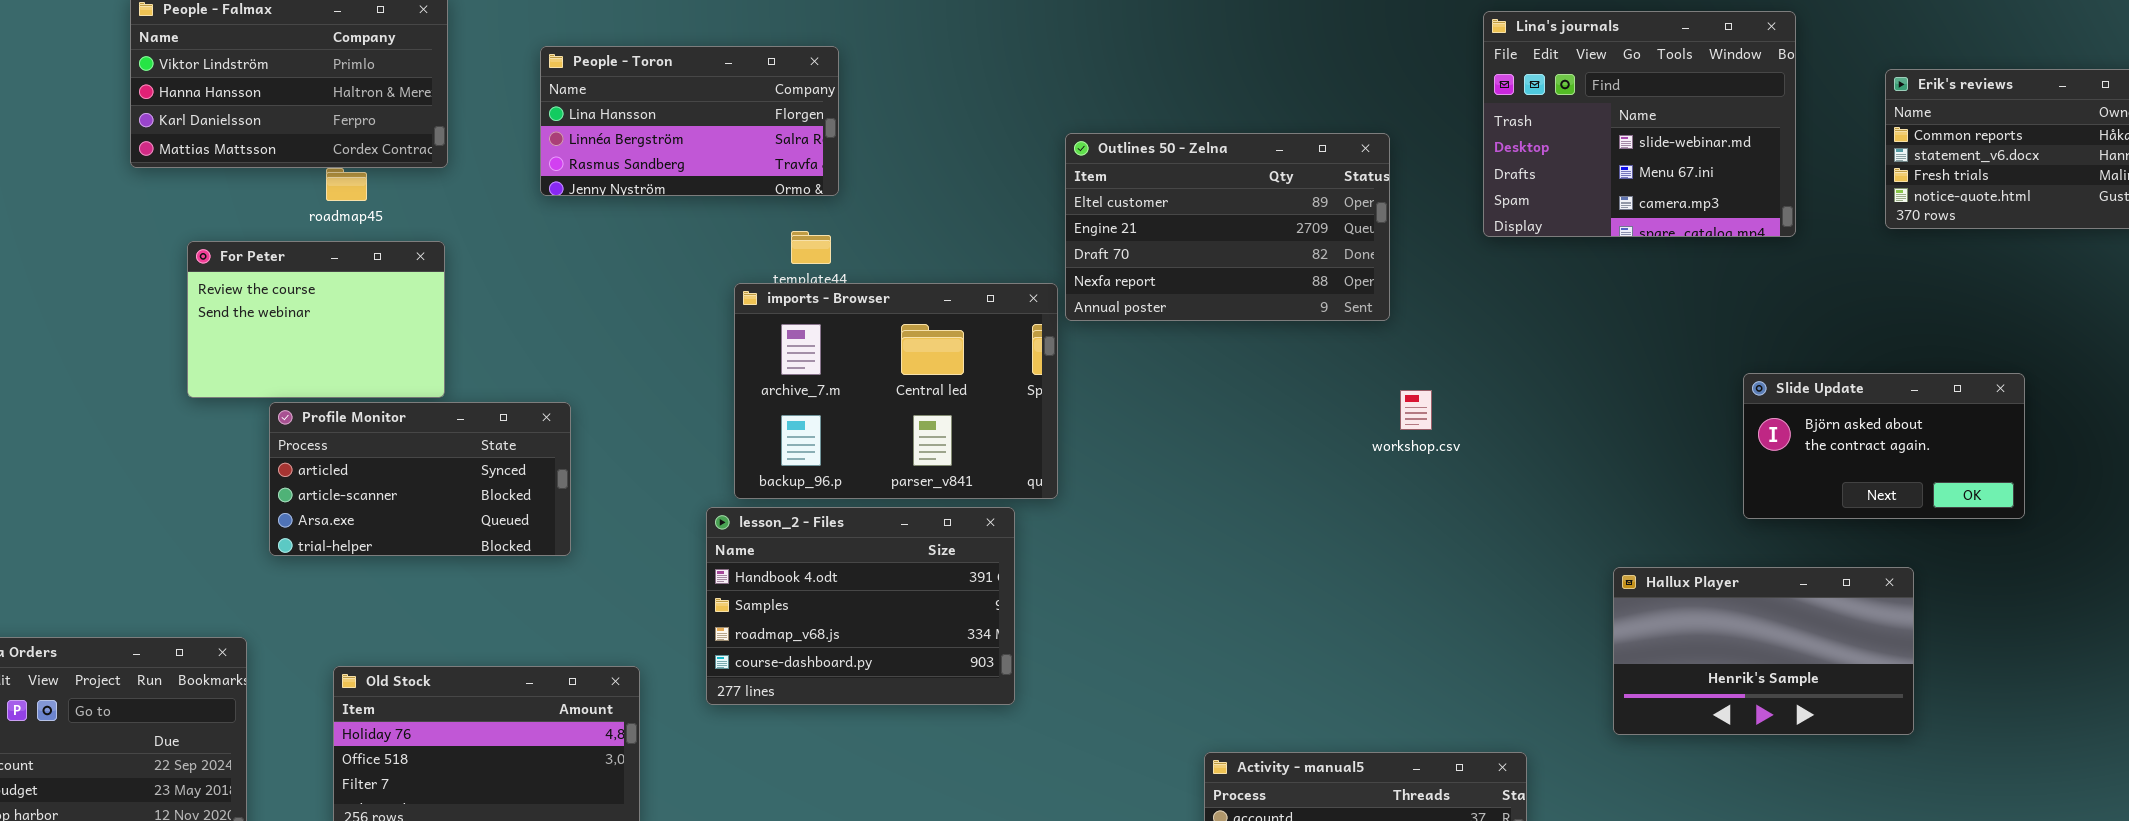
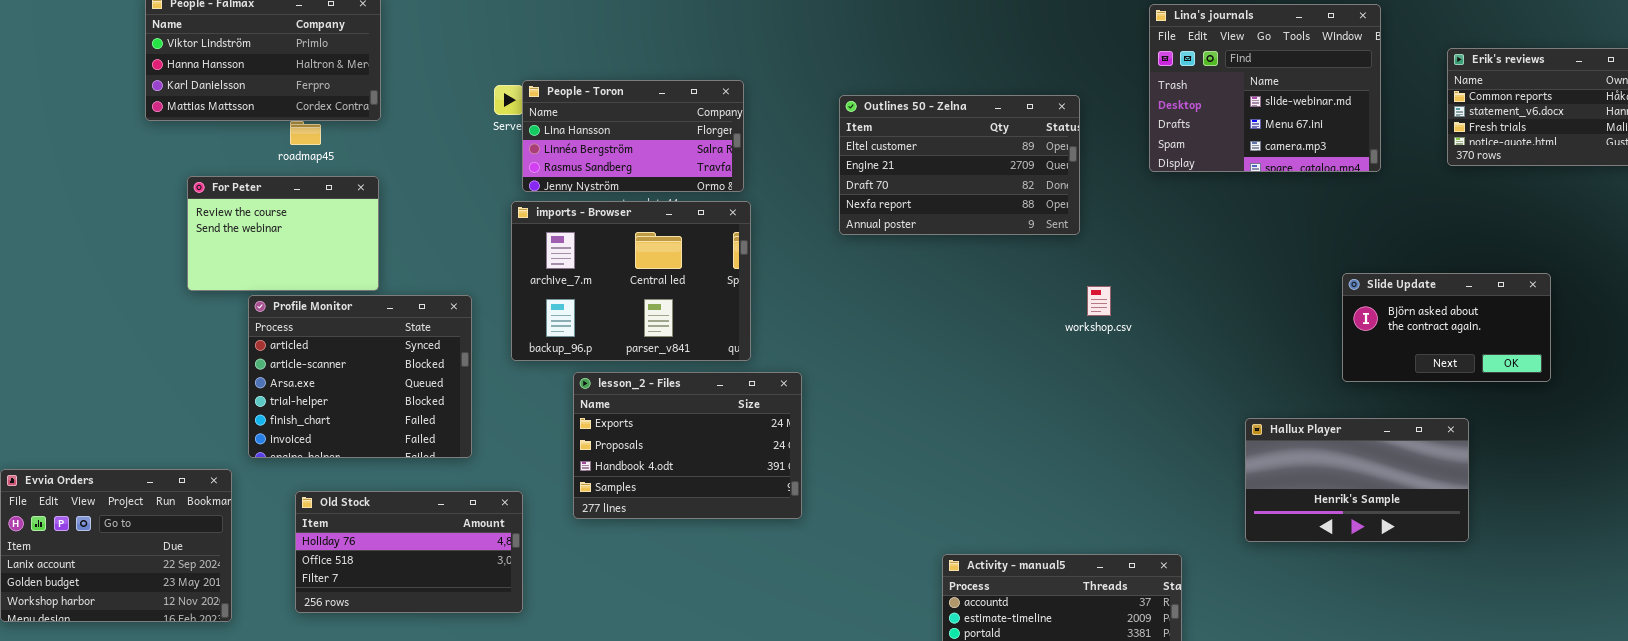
People - Toron: [540,46,839,196] -> [522,80,744,192], moved
imports - Browser: [734,283,1058,499] -> [511,201,751,361], moved
Profile Monitor: [269,402,571,556] -> [248,295,472,458], resized
lesson_2 - Files: [706,507,1015,705] -> [573,372,802,519], scrolled up 2 rows

